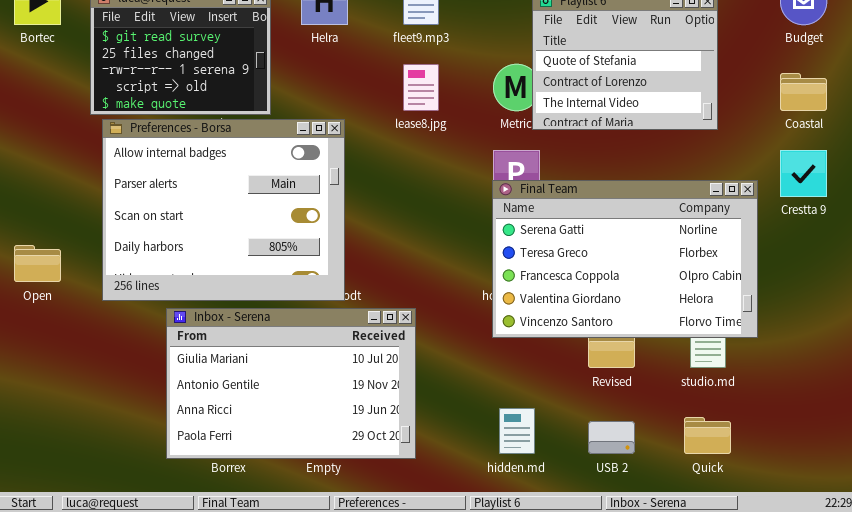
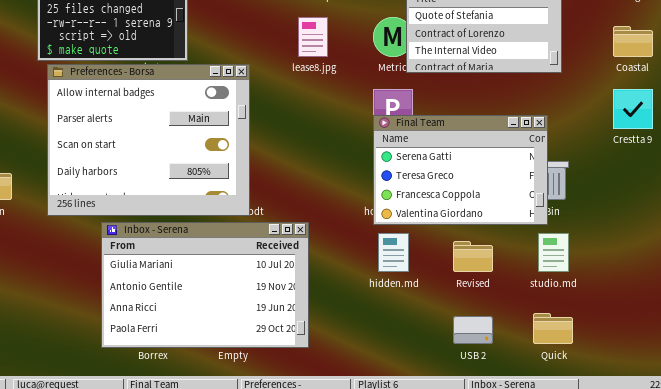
Final Team: [492,180,758,338] -> [373,115,548,225], resized
hidden.md: [499,408,535,454] -> [378,233,409,272], moved

